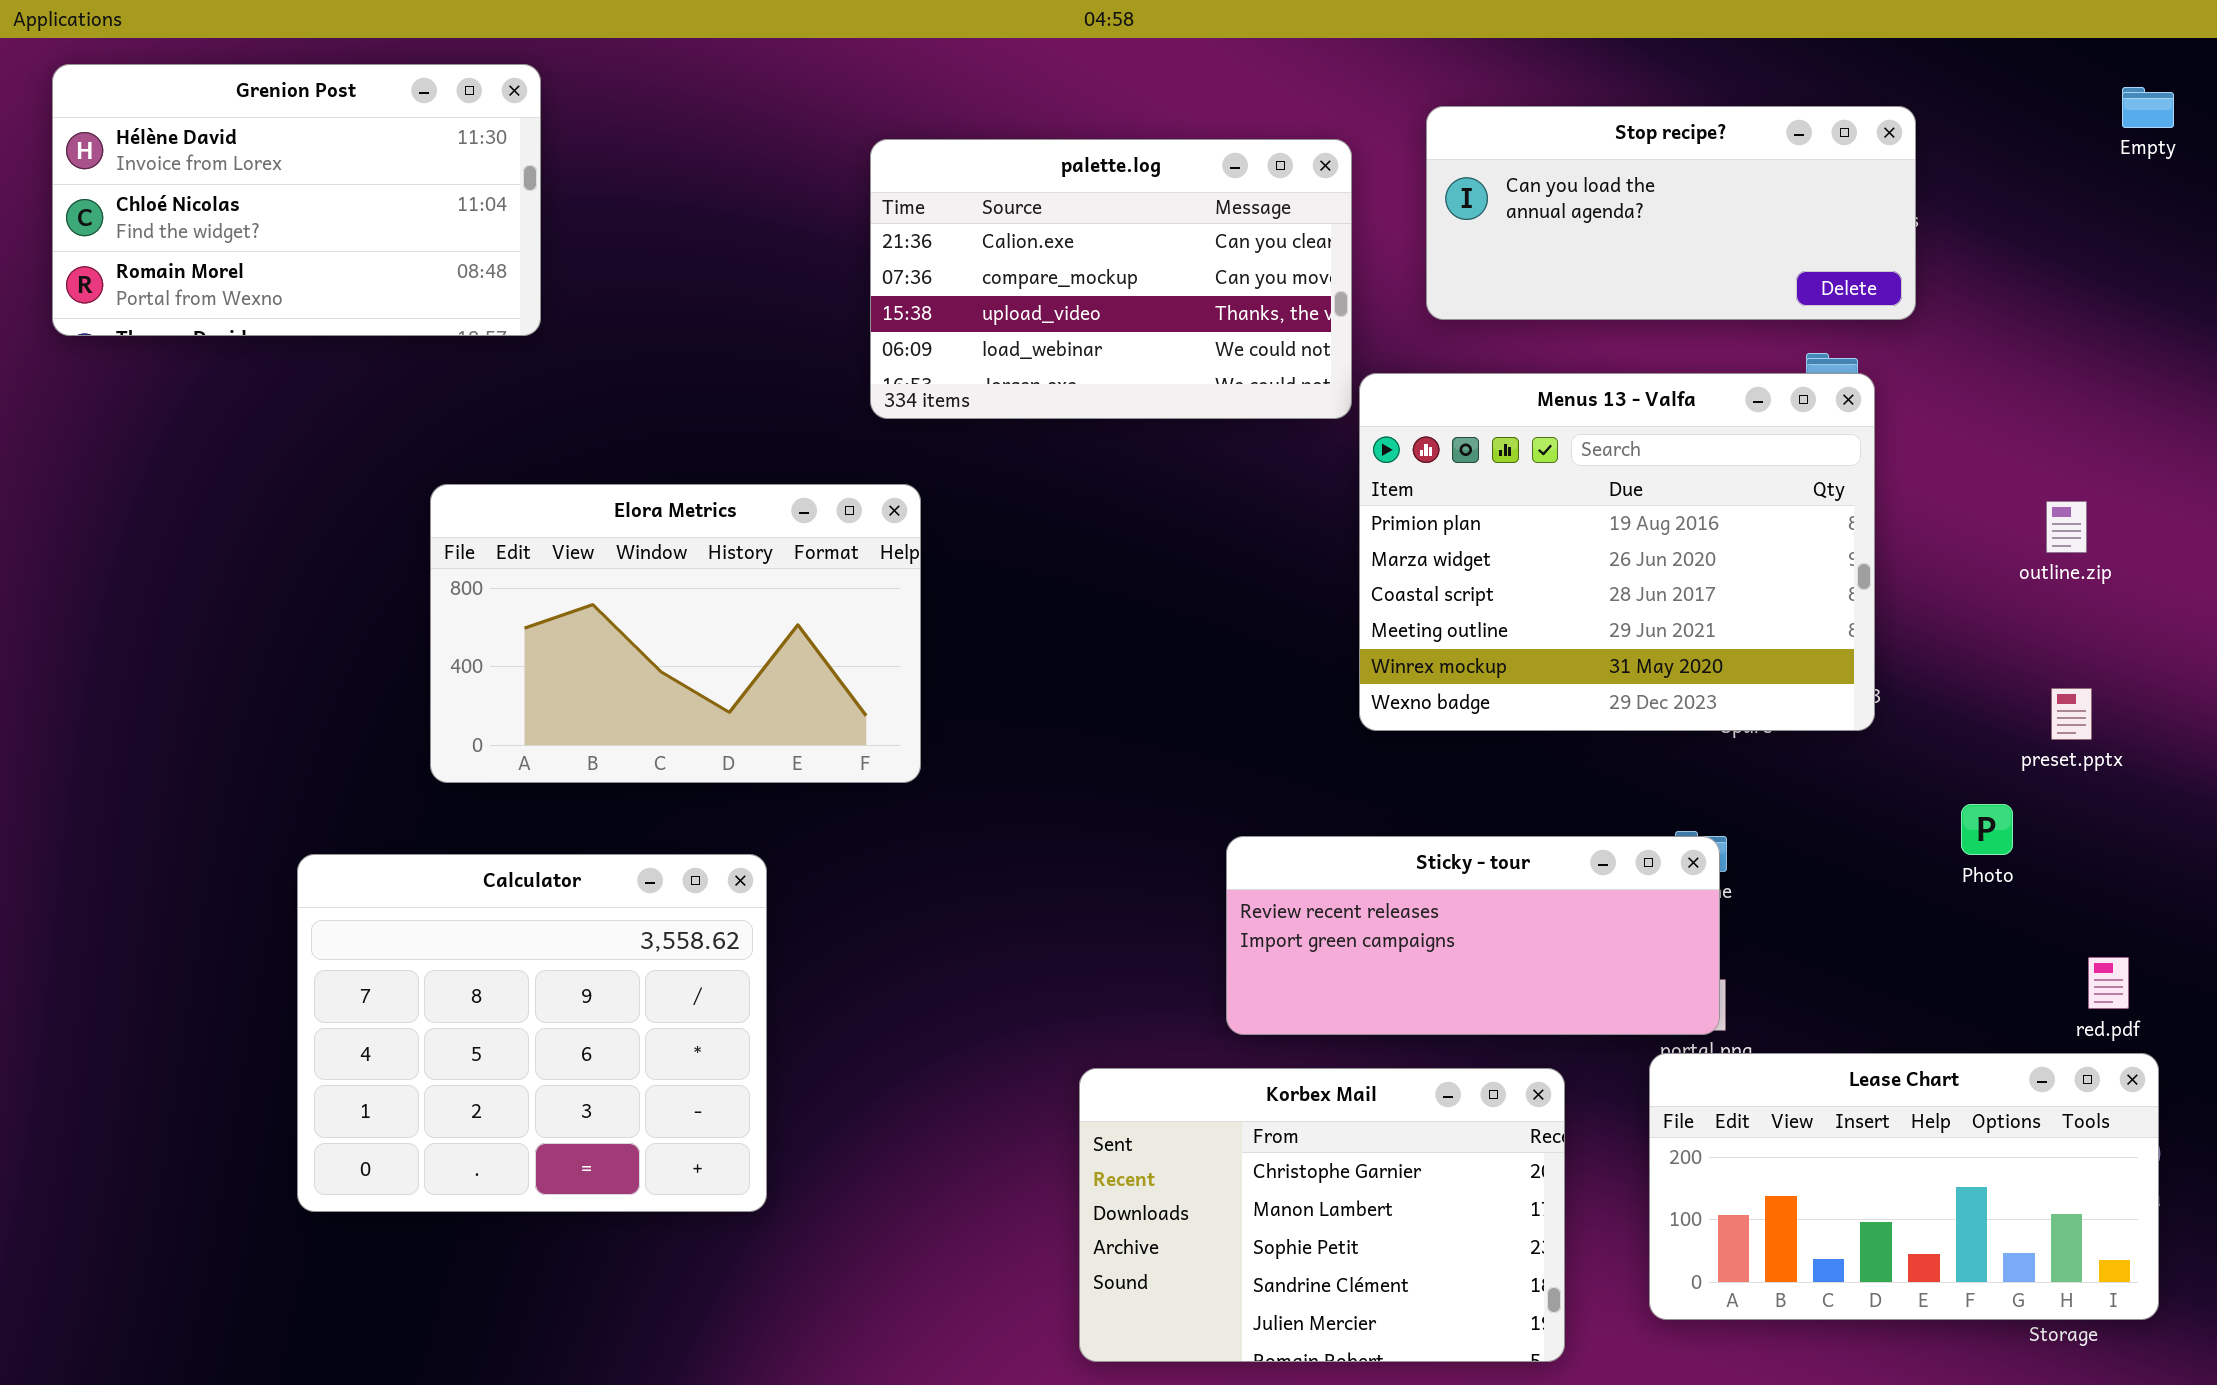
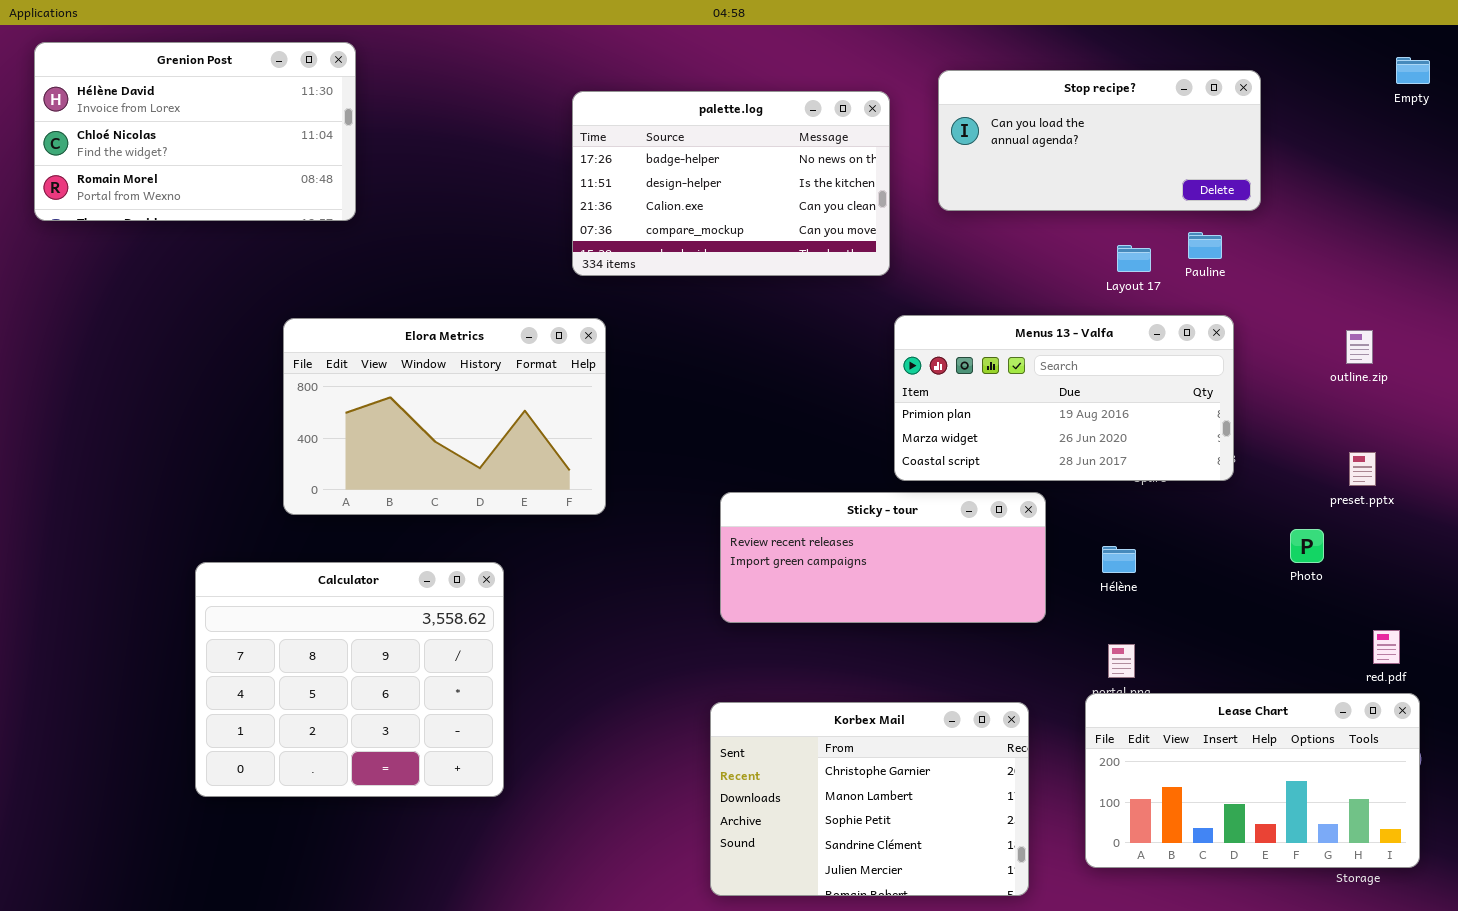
palette.log: [870,139,1352,419] -> [572,91,890,276], scrolled up 2 rows
Menus 13 - Valfa: [1359,373,1875,731] -> [894,315,1234,481], resized
Sticky - tour: [1226,836,1720,1035] -> [720,492,1046,623], moved

